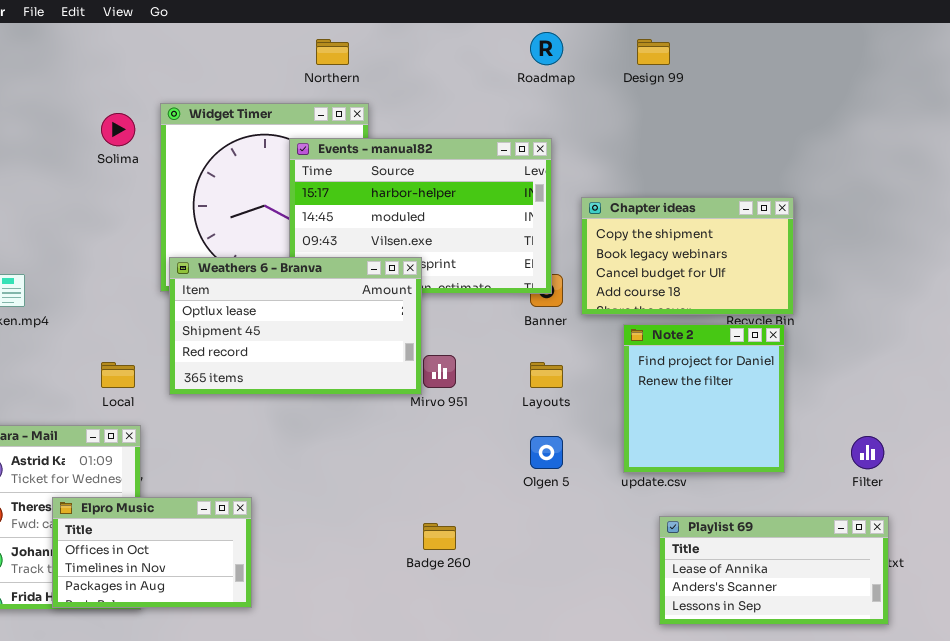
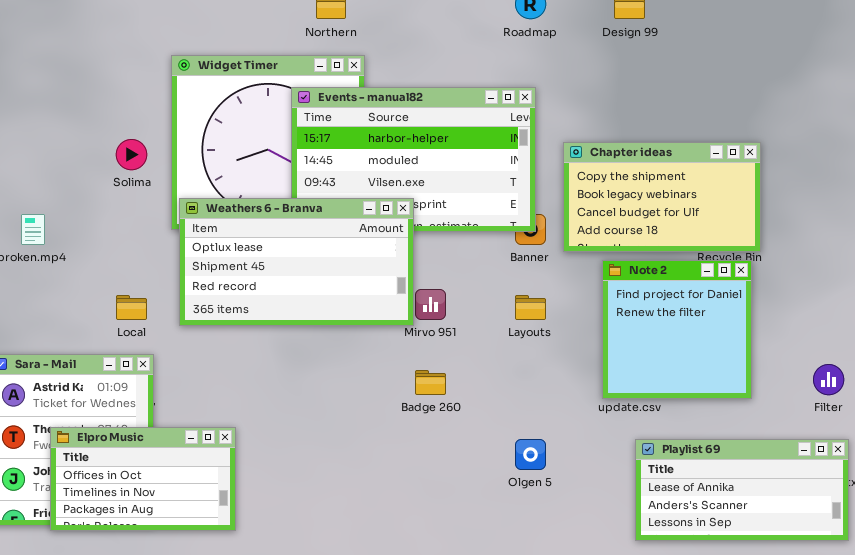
Solima: [101,113,135,146] -> [116,139,147,170], moved
Olgen 5: [530,436,563,469] -> [515,439,546,470], moved
Elpro Music: [52,497,252,608] -> [50,427,236,531], moved
Badge 260: [423,523,456,550] -> [415,370,446,395], moved

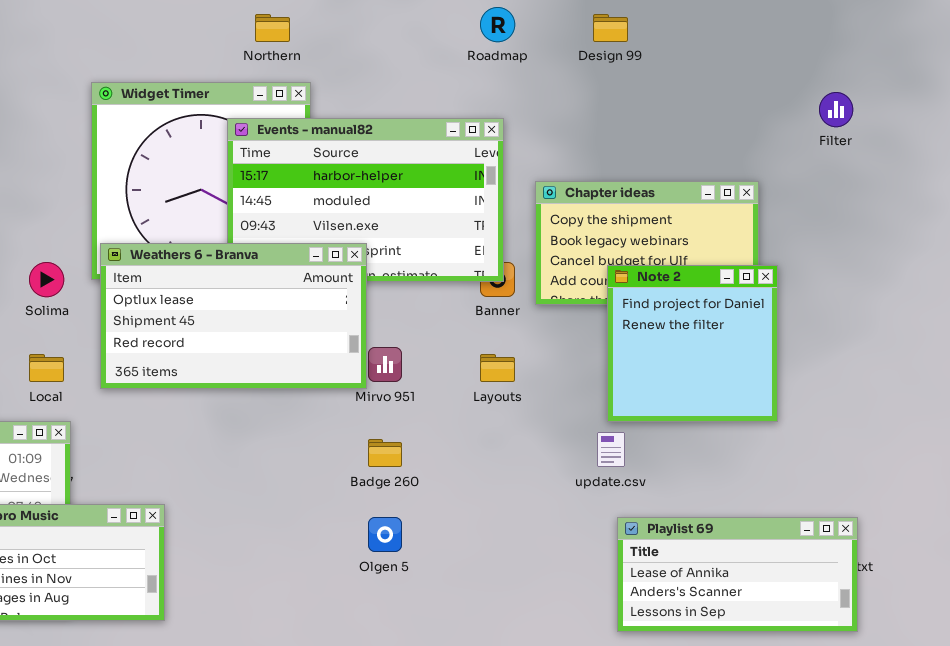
Solima: [116,139,147,170] -> [29,262,64,297], moved
Note 2: [602,260,752,399] -> [607,265,778,422], moved
Filter: [813,364,844,395] -> [819,92,853,127], moved
Olgen 5: [515,439,546,470] -> [368,517,402,552], moved

